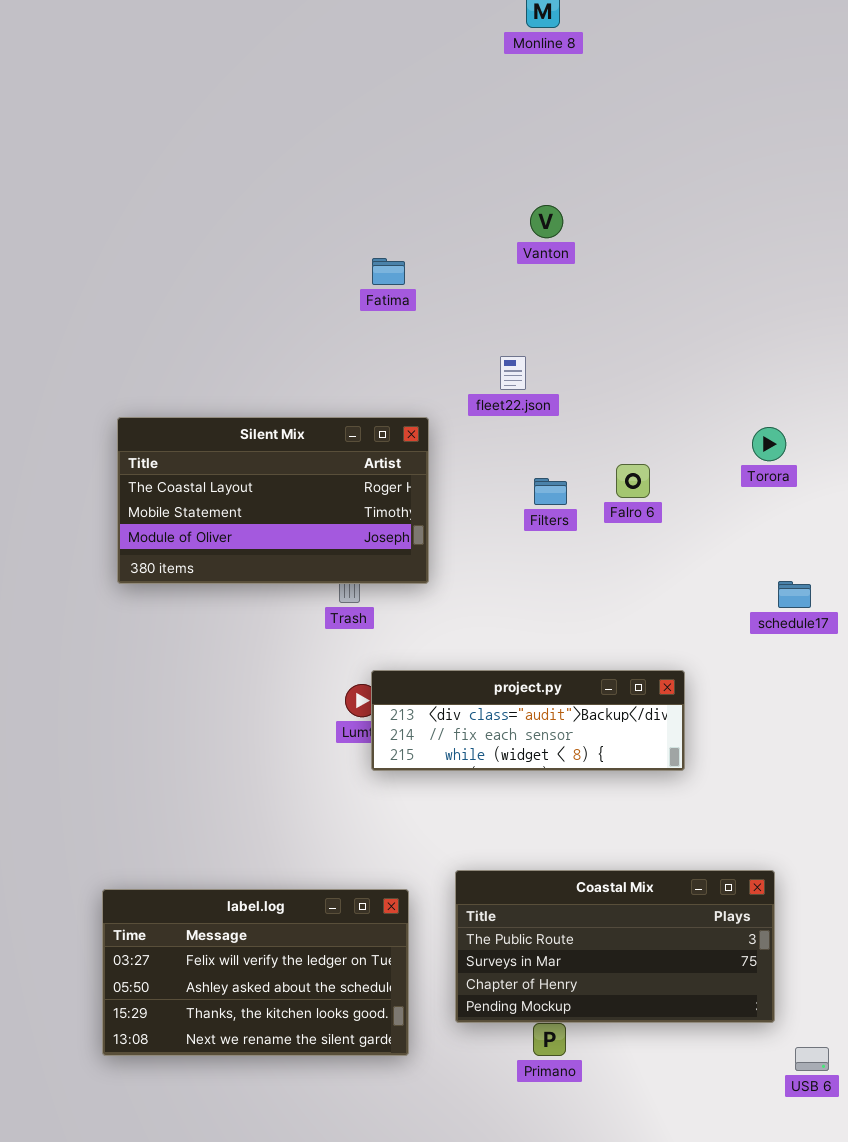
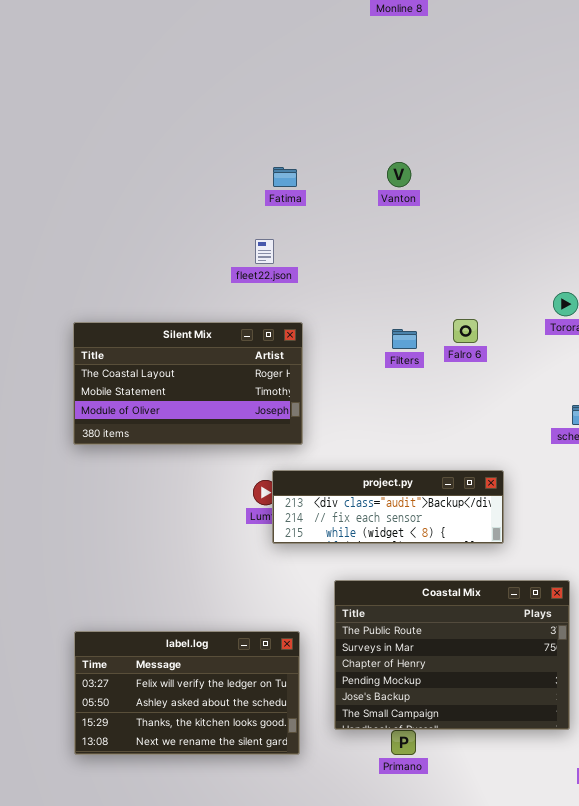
Vanton: [530,205,563,238] -> [387,162,411,187], moved
fleet22.json: [500,356,526,390] -> [255,239,274,264], moved
Silent Mix: [117,417,429,584] -> [73,322,303,445], moved
Coastal Mix: [455,870,775,1023] -> [334,580,570,730], resized

